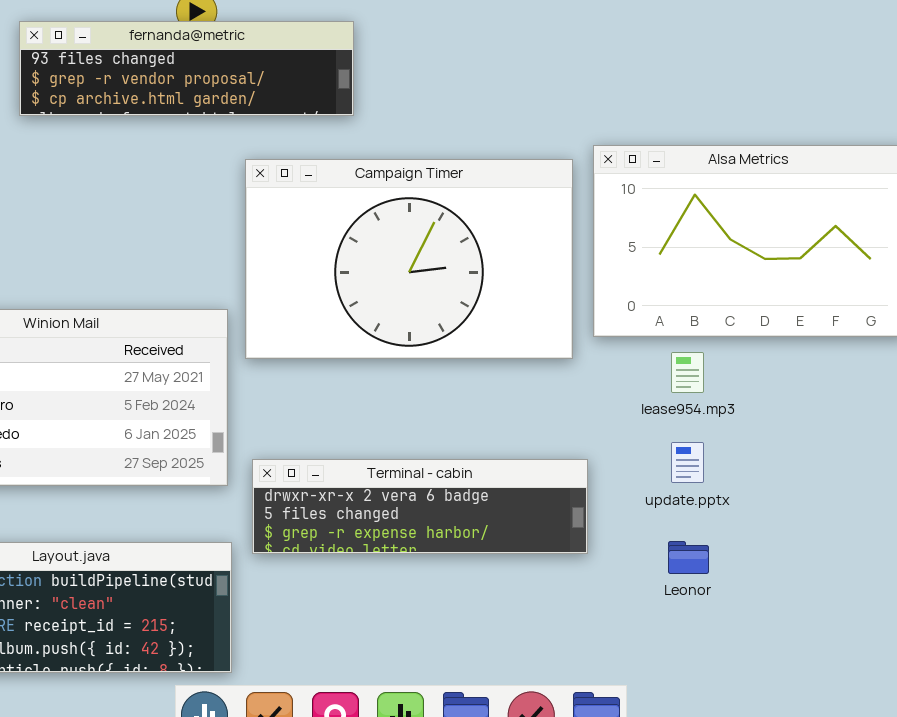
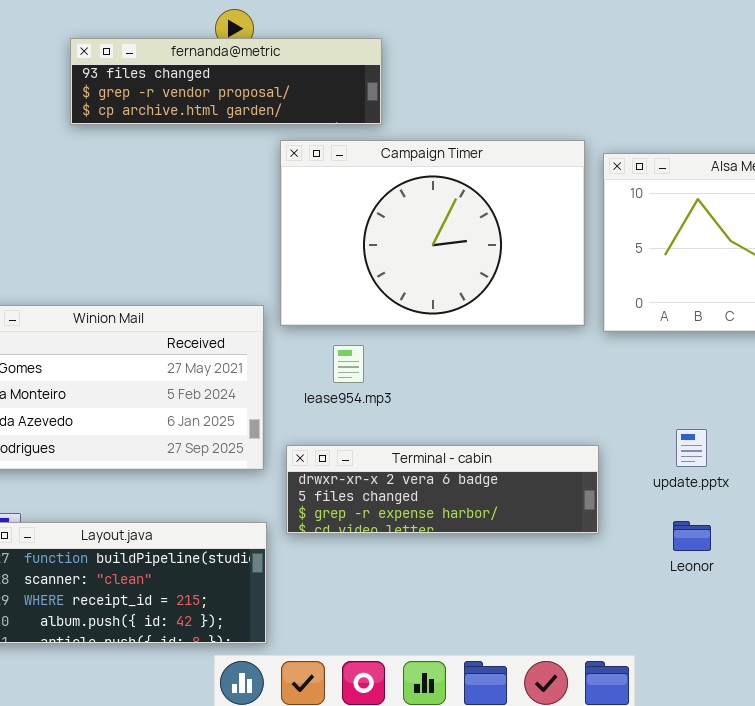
Campaign Timer: [245,159,573,359] -> [280,140,585,326], moved
lease954.mp3: [671,352,704,393] -> [333,345,364,383], moved

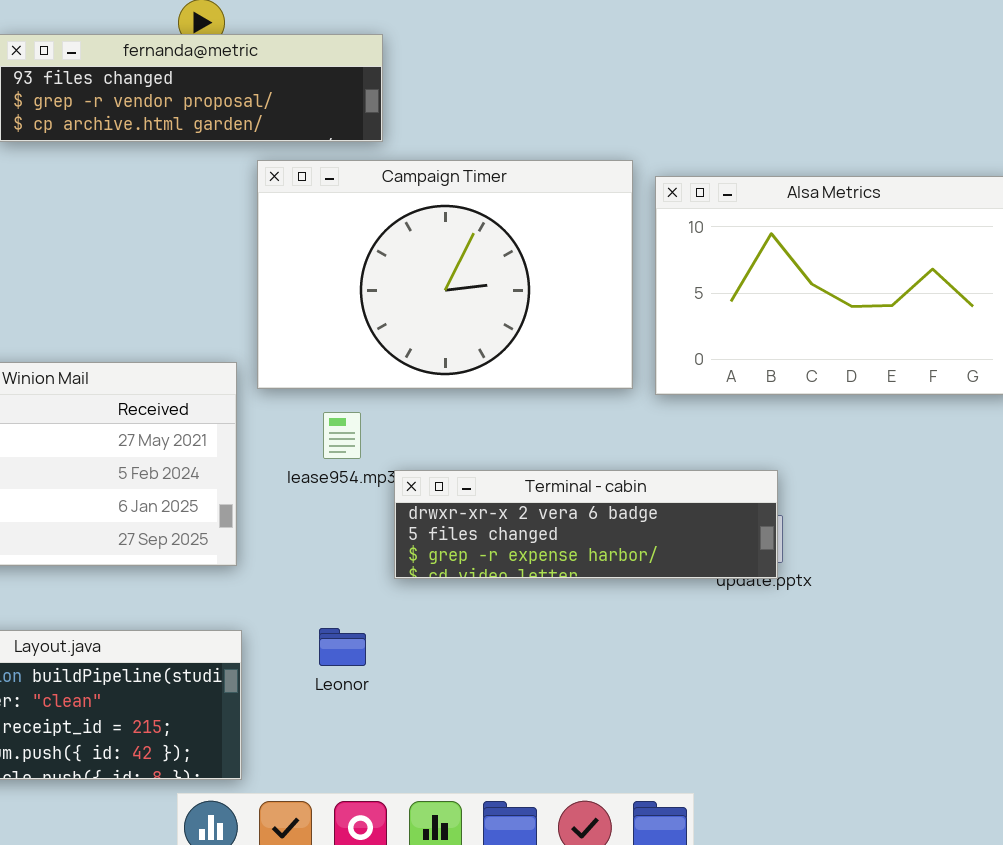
Terminal - cabin: [286,445,599,534] -> [394,470,778,579], moved
Leonor: [673,521,711,551] -> [319,628,366,666], moved

